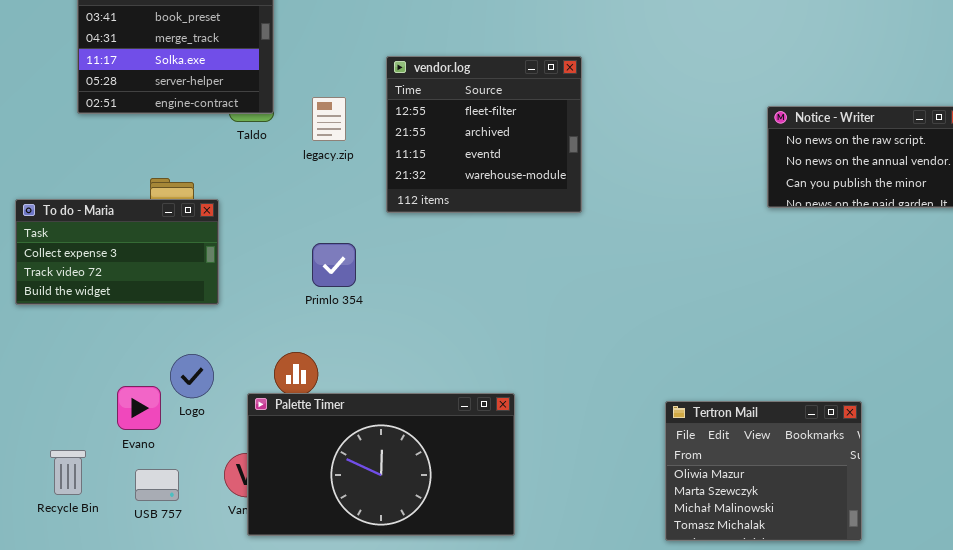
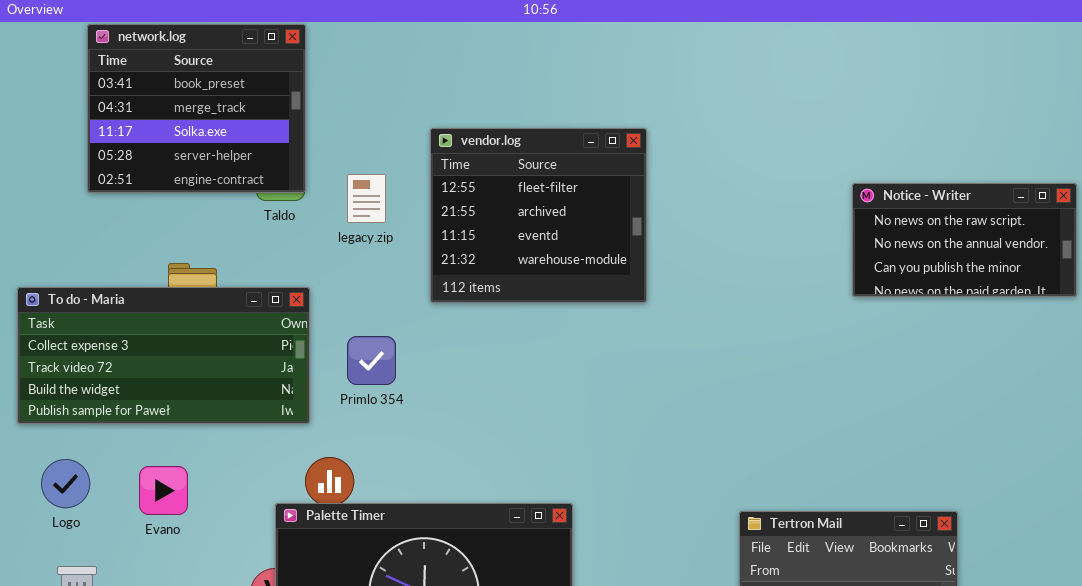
To do - Maria: [15,199,219,305] -> [17,287,310,424], resized
Logo: [170,354,214,398] -> [41,459,90,508], moved
Evano: [117,386,161,430] -> [139,466,188,515], moved

